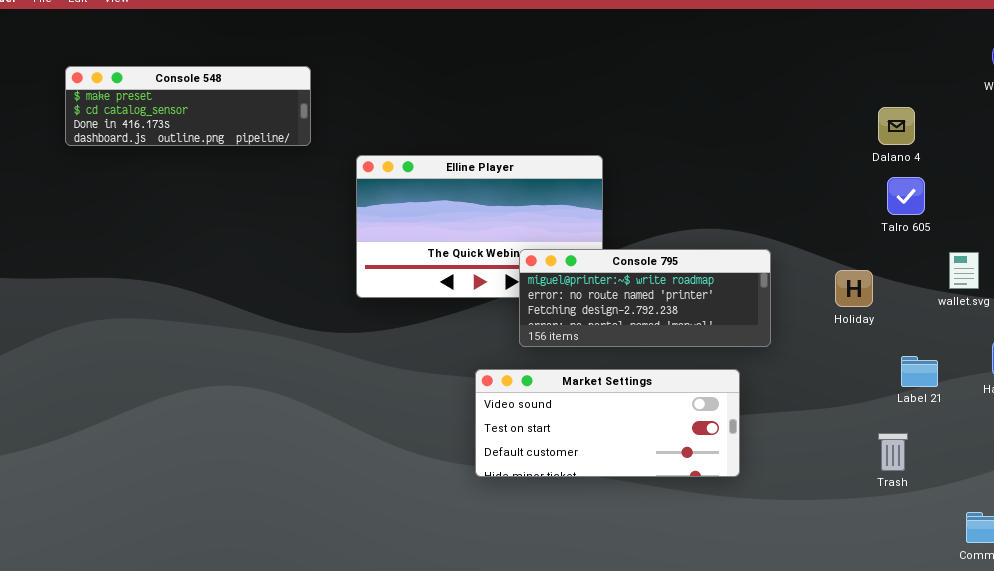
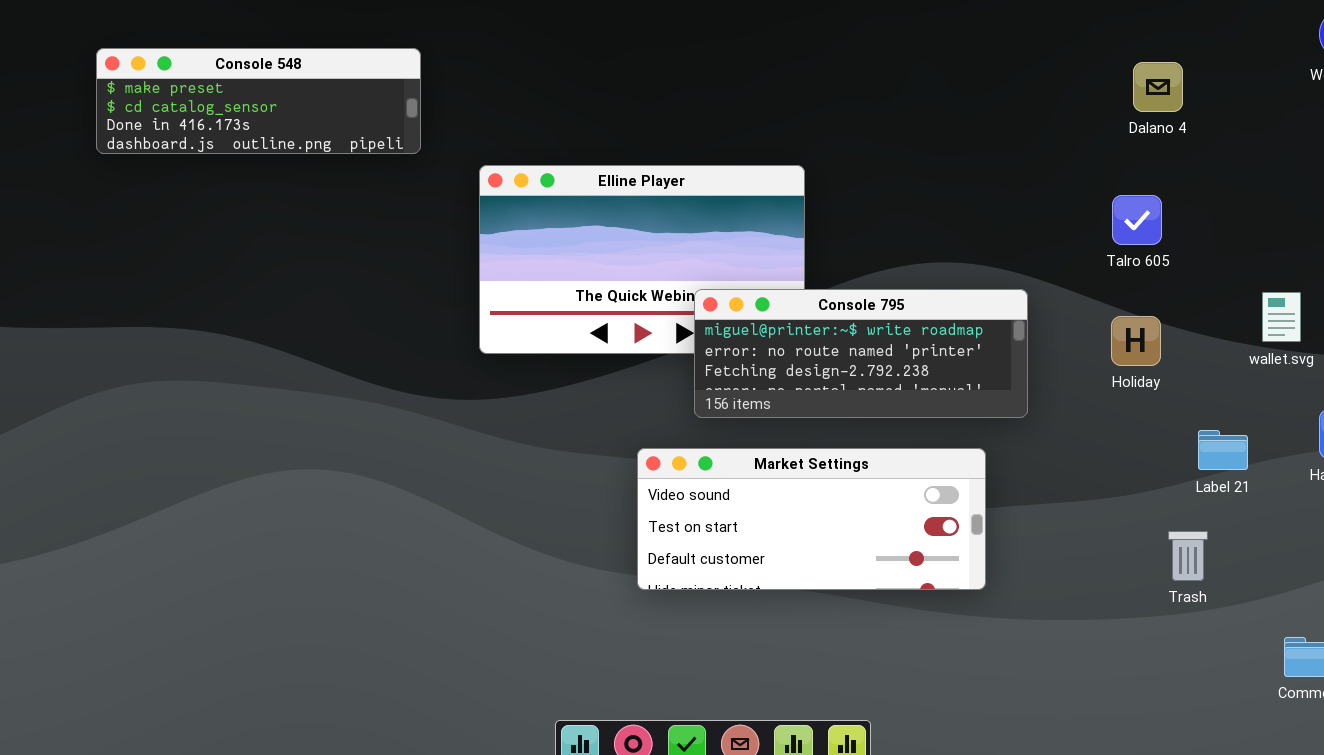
Dalano 4: [878,107,915,145] -> [1133,62,1183,112], moved
Talro 605: [887,177,925,215] -> [1112,195,1162,245], moved

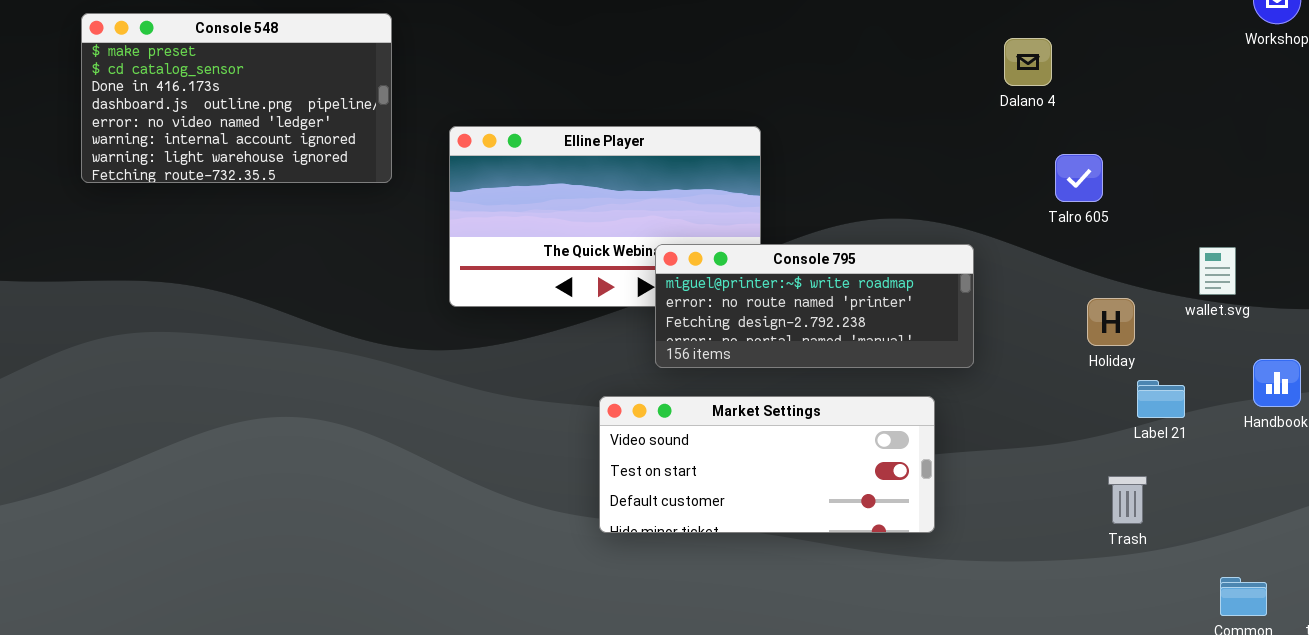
Console 548: [96,48,421,154] -> [81,13,392,183], resized
Dalano 4: [1133,62,1183,112] -> [1004,38,1052,86], moved
Holiday: [1111,316,1161,366] -> [1087,298,1135,346], moved

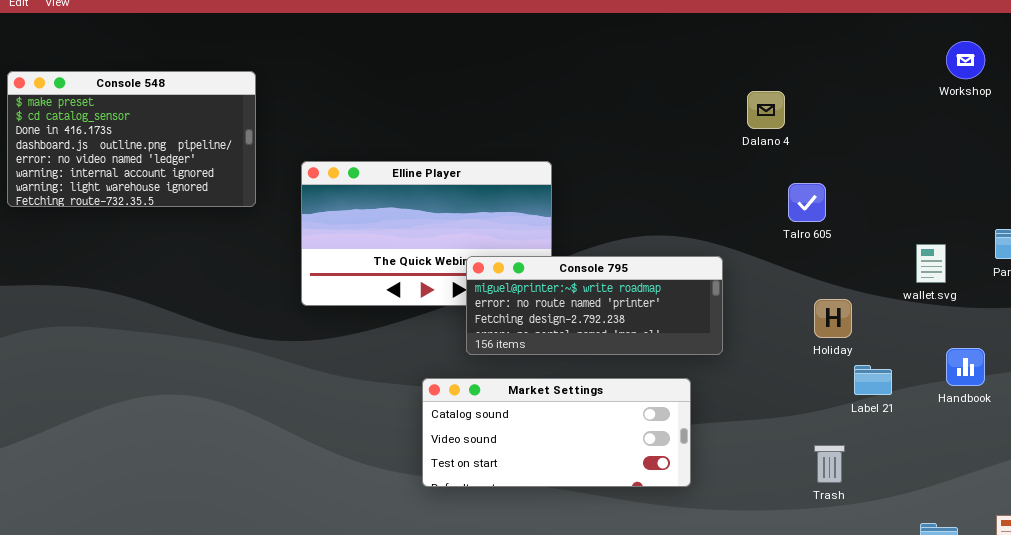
wallet.svg: [1199,247,1236,295] -> [916,244,946,283], moved
Market Settings: [599,396,935,533] -> [422,378,691,487], scrolled up 1 row
Trash: [1108,476,1147,524] -> [814,445,845,483], moved

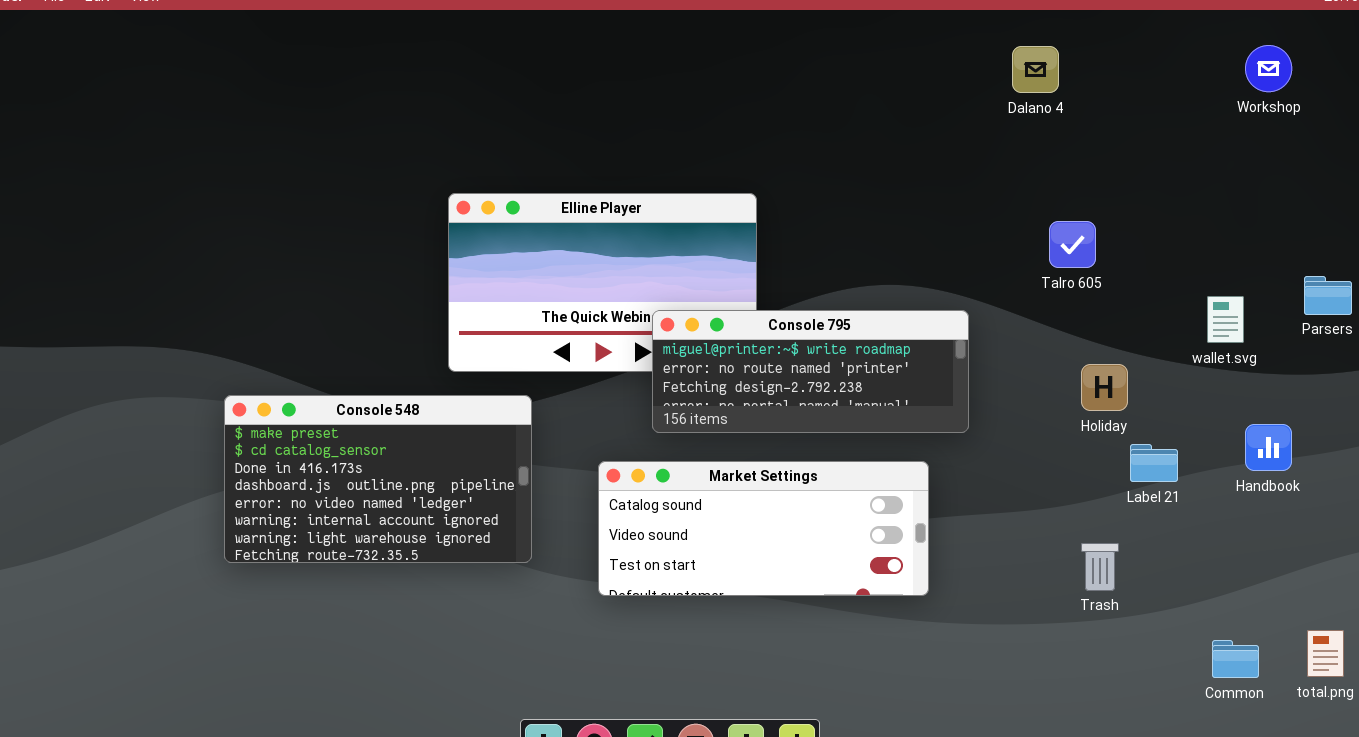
Console 548: [7,71,256,207] -> [224,395,532,563], moved
Dalano 4: [747,91,785,129] -> [1012,46,1059,93], moved

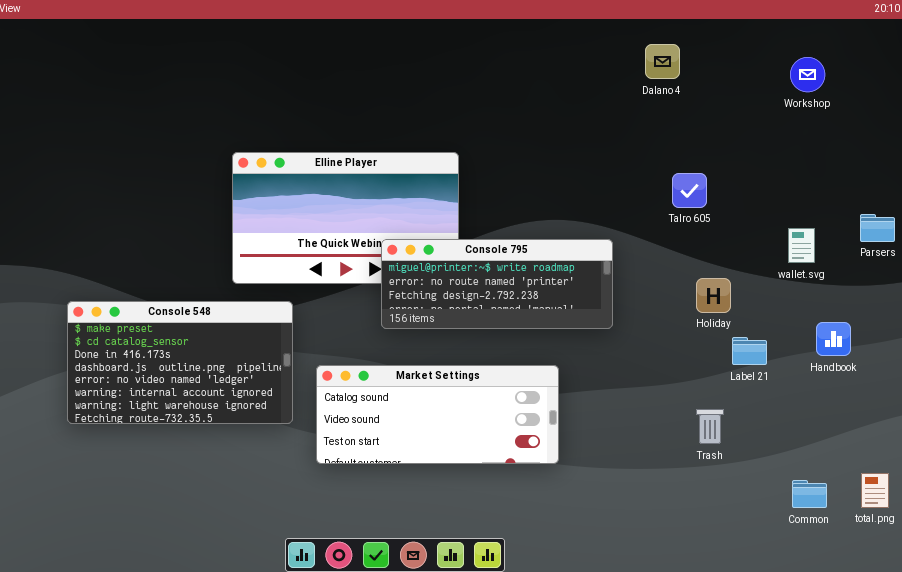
Workshop: [1245,45,1292,92] -> [790,57,825,92], moved
Market Settings: [598,461,929,596] -> [316,365,559,464], moved

